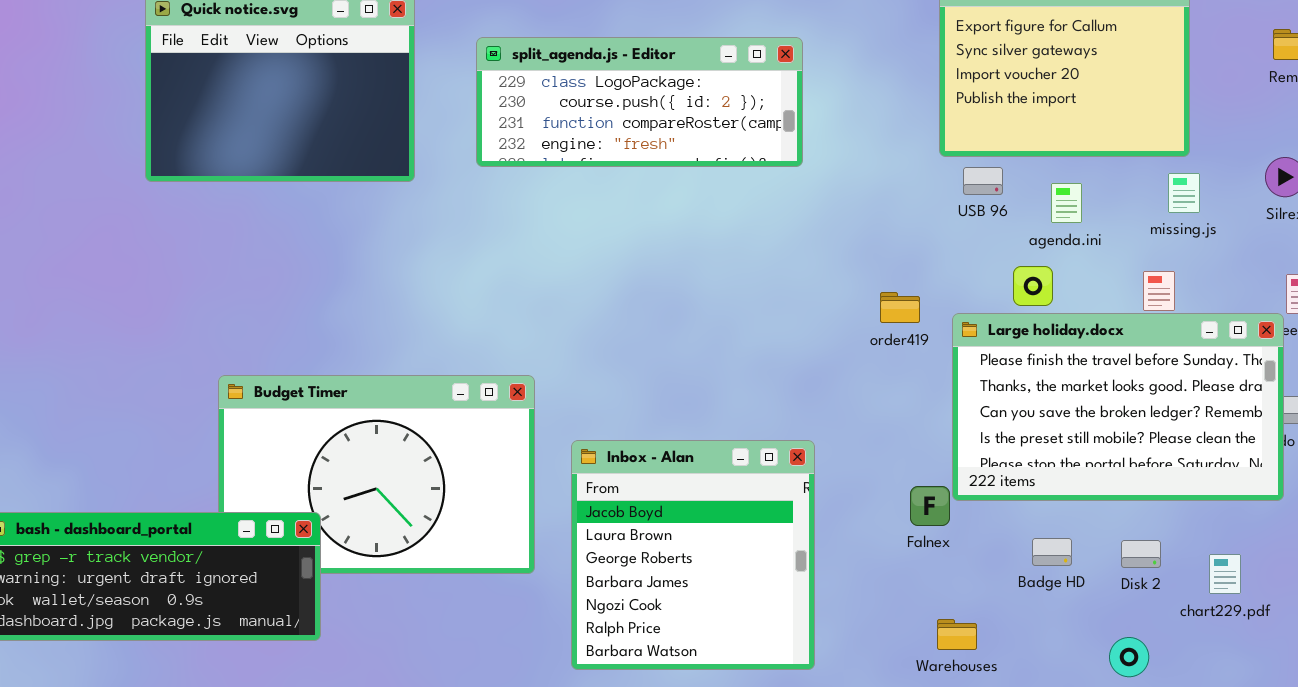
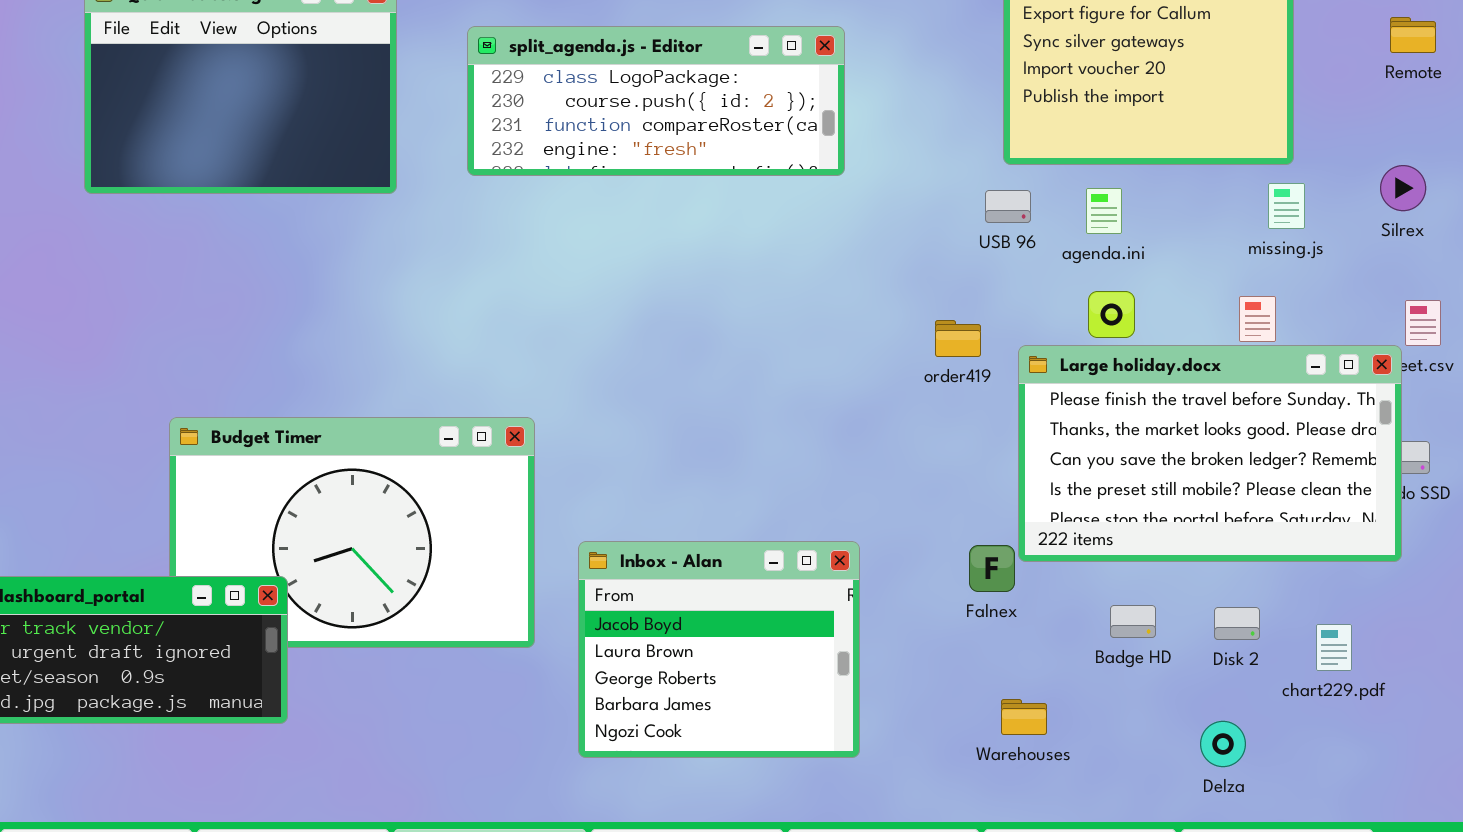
USB 96: [963,167,1003,195] -> [985,190,1031,223], moved
agenda.ini: [1051,183,1082,223] -> [1086,188,1122,234], moved
Inbox - Alan: [571,440,815,670] -> [578,541,860,758], resized

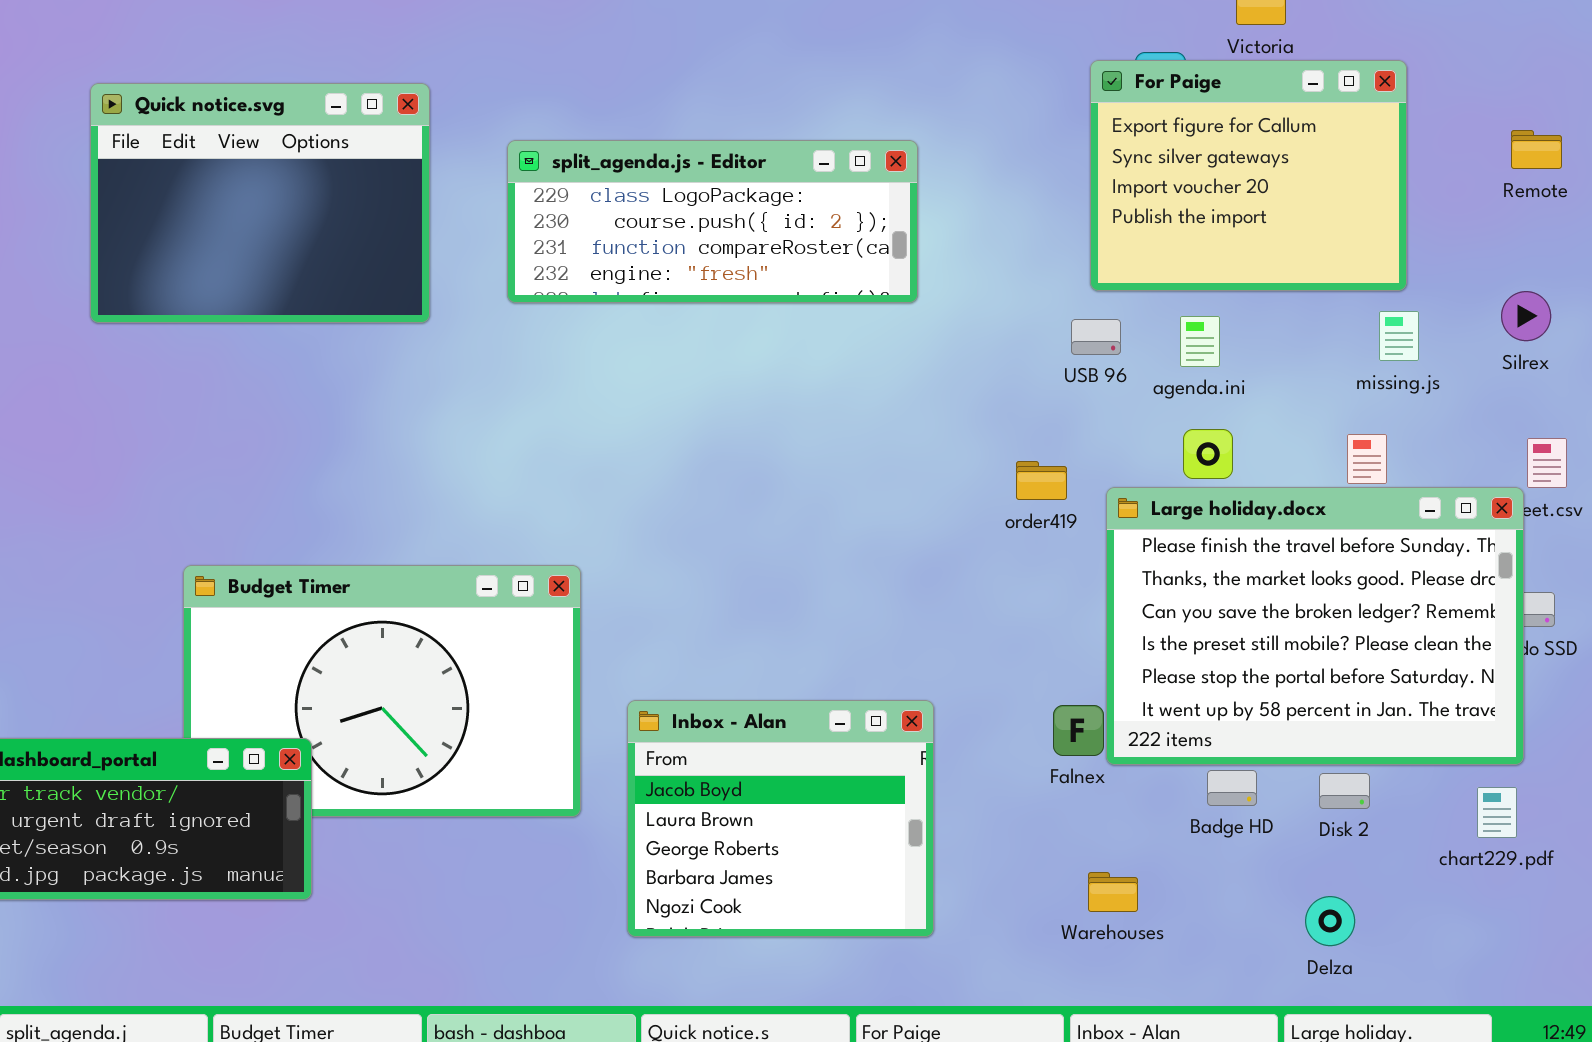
Large holiday.docx: [1018,345,1402,562] -> [1106,487,1524,765], resized
chart229.pdf: [1316,624,1352,671] -> [1477,787,1517,838], moved

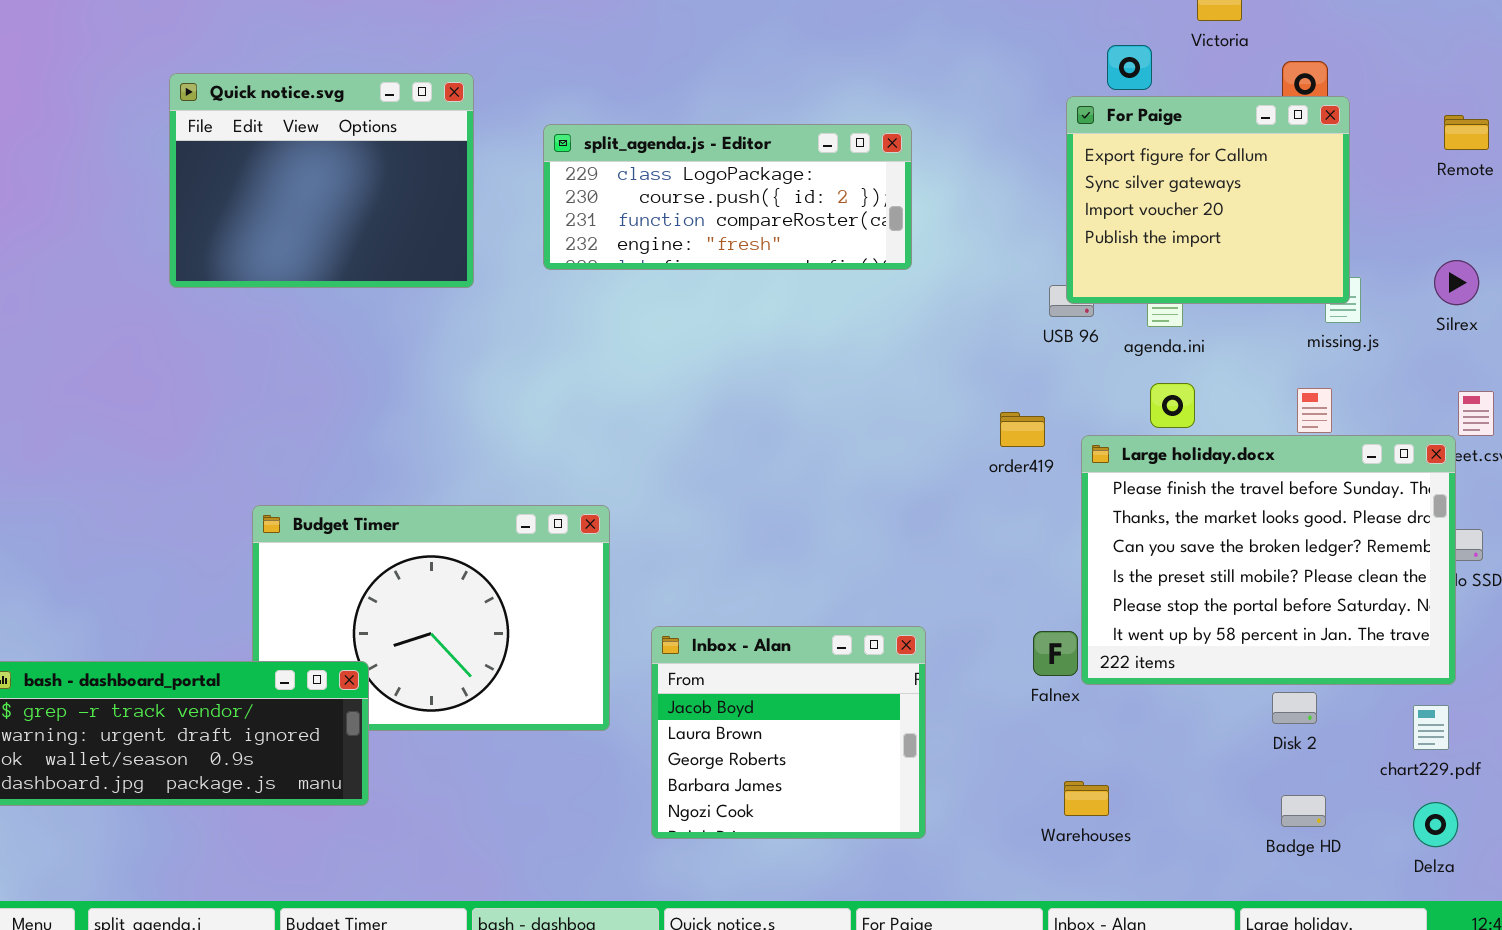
For Paige: [1090,60,1407,291] -> [1066,96,1350,304], moved
Badge HD: [1207,770,1257,806] -> [1281,795,1326,827], moved
Delza: [1305,896,1355,946] -> [1413,802,1458,847], moved

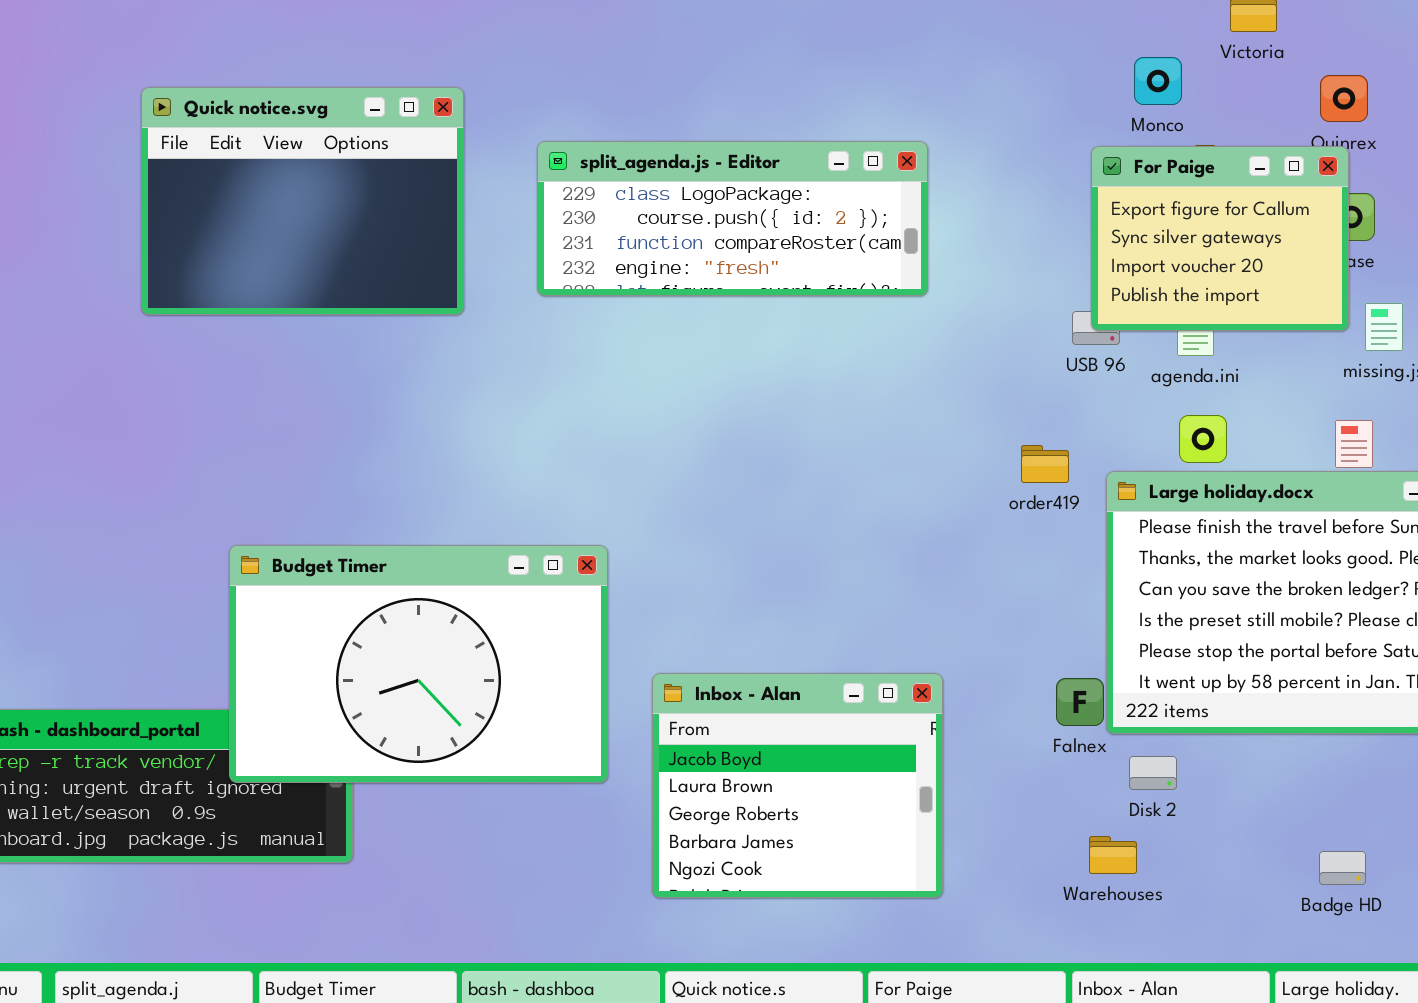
For Paige: [1066,96,1350,304] -> [1091,146,1349,331], resized
Budget Timer: [252,505,610,731] -> [229,545,608,783], raised
Disk 2: [1272,692,1317,724] -> [1129,756,1177,790], moved

